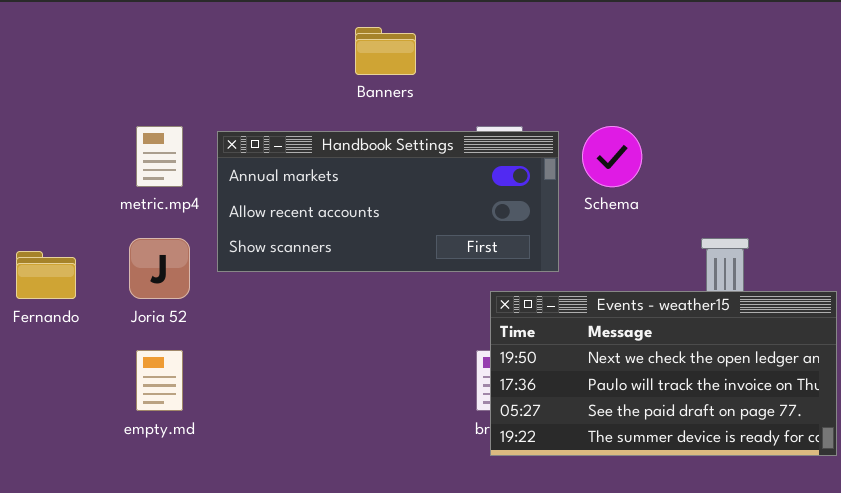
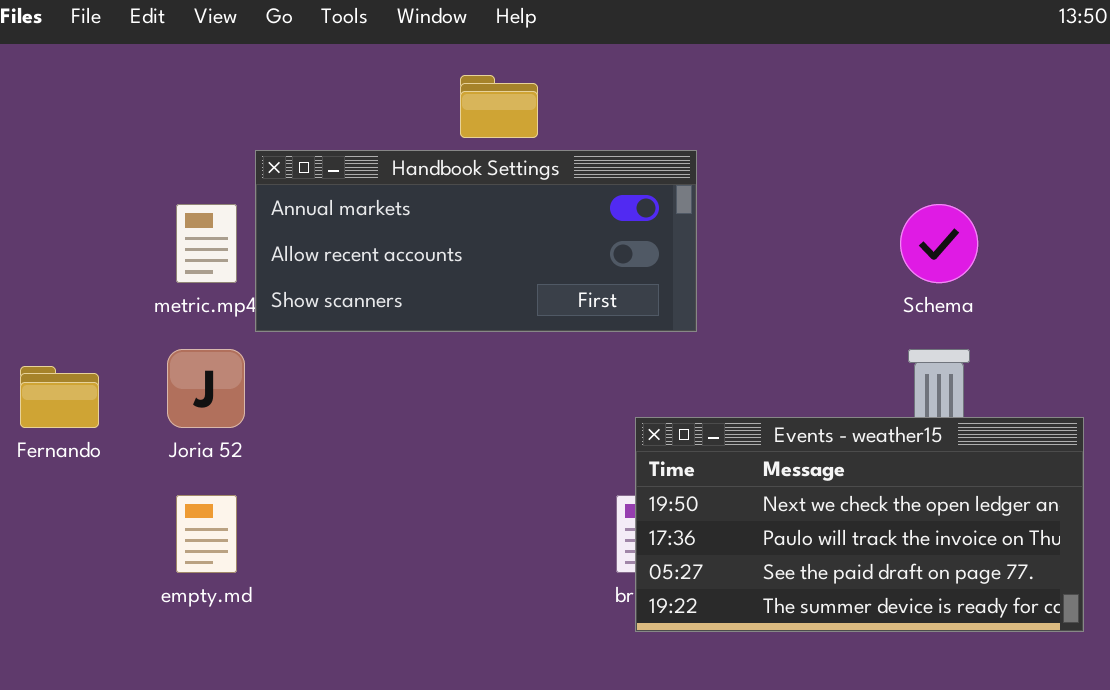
Schema: [582,126,642,187] -> [900,204,978,283], moved
Handbook Settings: [217,131,559,272] -> [255,150,697,332], moved

